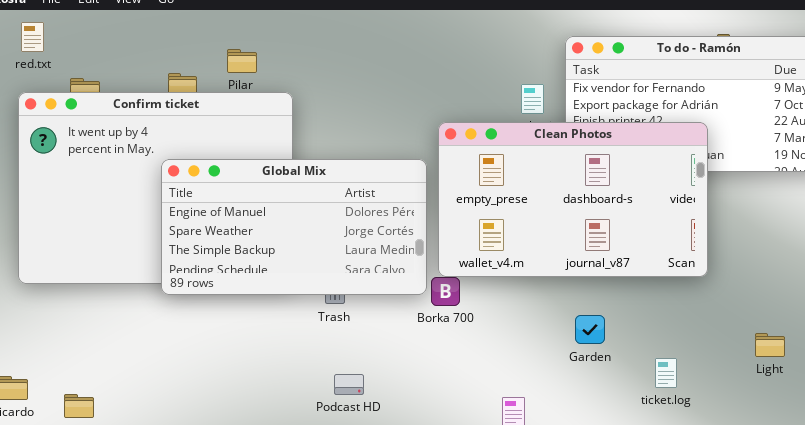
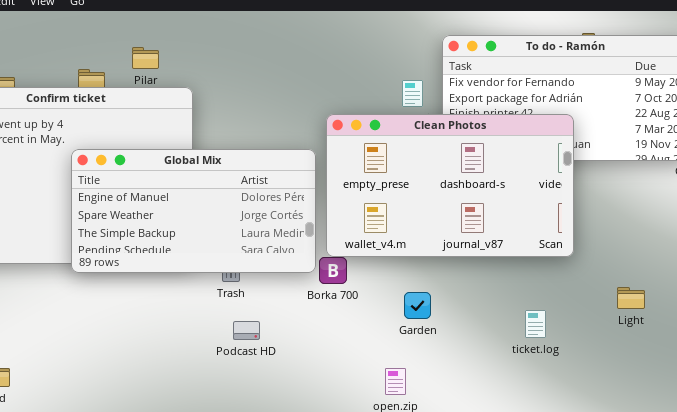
Garden: [575,315,605,344] -> [404,292,431,319], moved
Light: [755,333,785,357] -> [617,287,645,309], moved
ticket.log: [655,358,677,388] -> [525,310,546,338], moved
Podcast HD: [334,374,364,395] -> [233,321,260,340], moved

